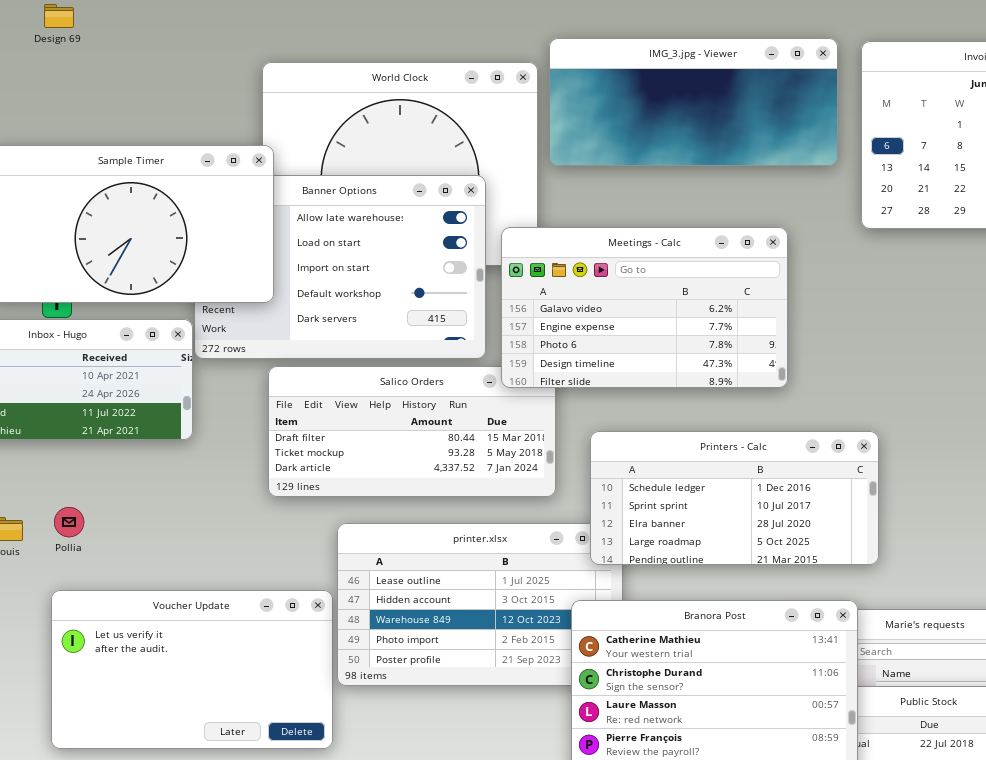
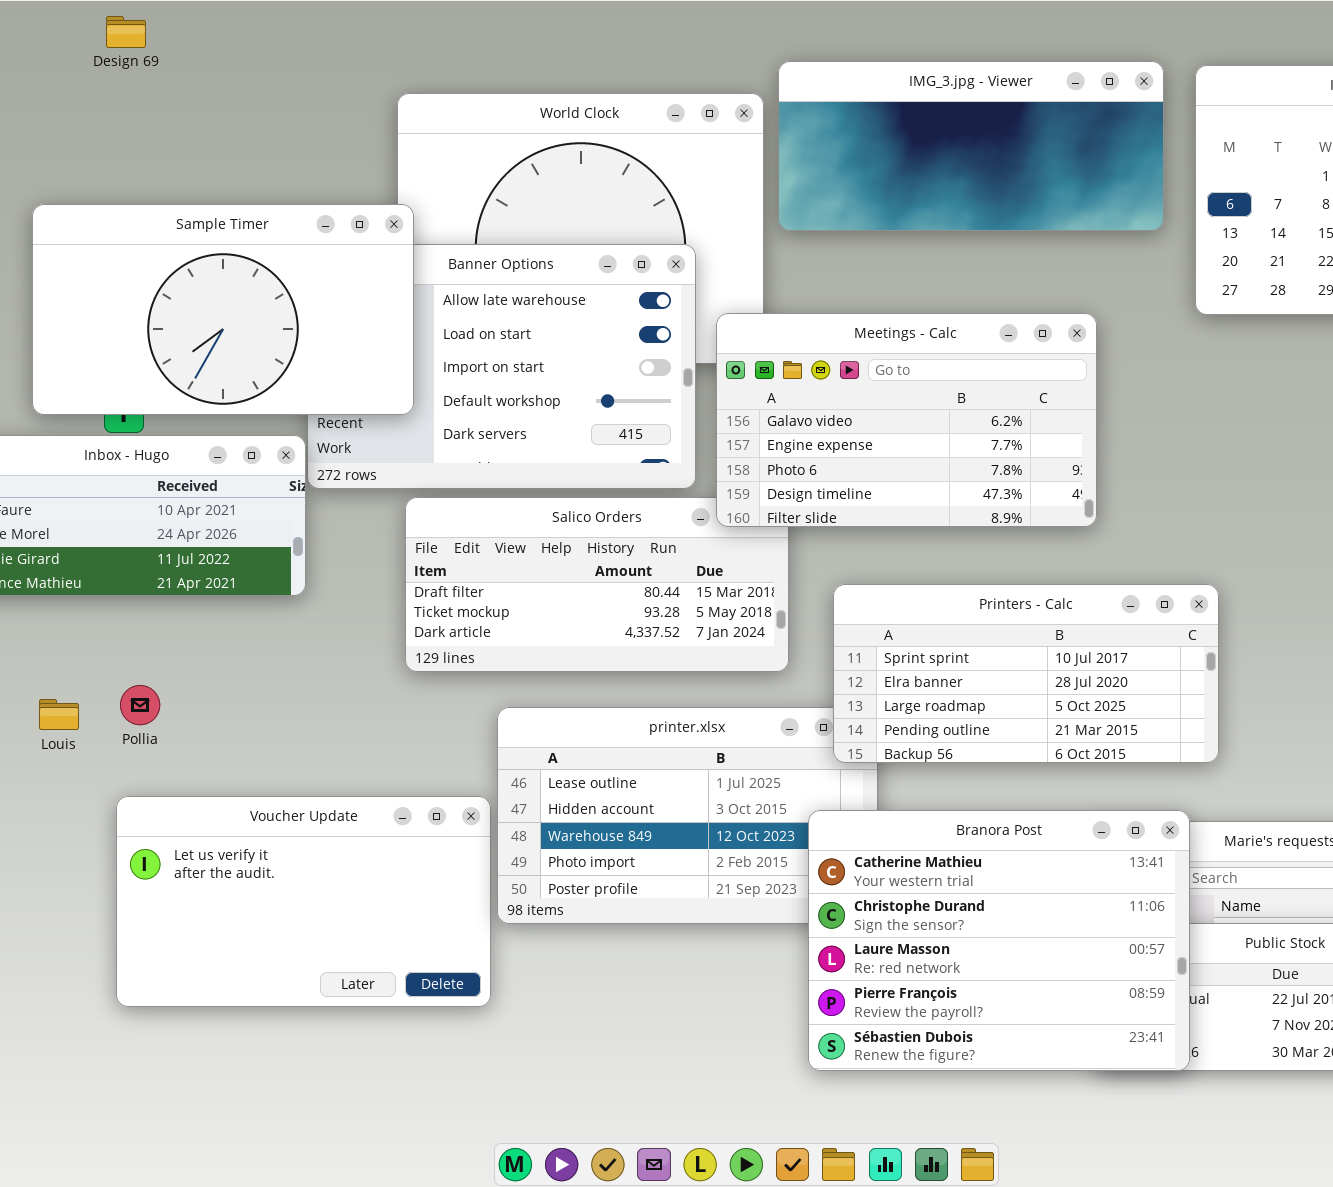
Printers - Calc: [590,431,879,565] -> [833,584,1219,763], scrolled down 1 row

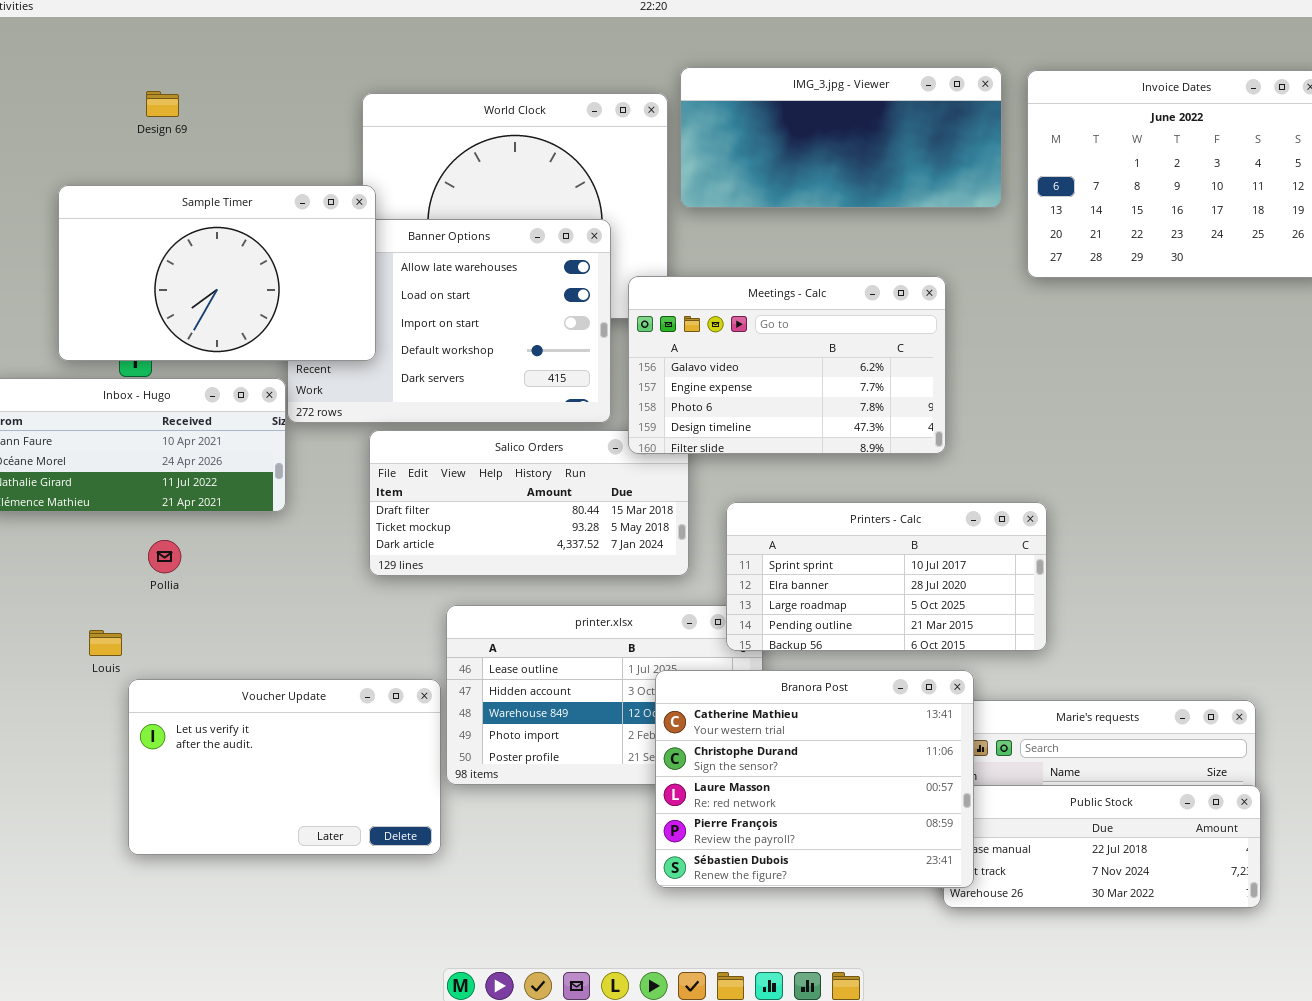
Design 69: [106,16,146,48] -> [146,91,179,117], moved
Pollia: [120,685,160,725] -> [148,540,181,573], moved
Louis: [39,699,79,730] -> [89,630,122,656], moved
Branora Post: [808,810,1190,1071] -> [655,670,974,888], moved

